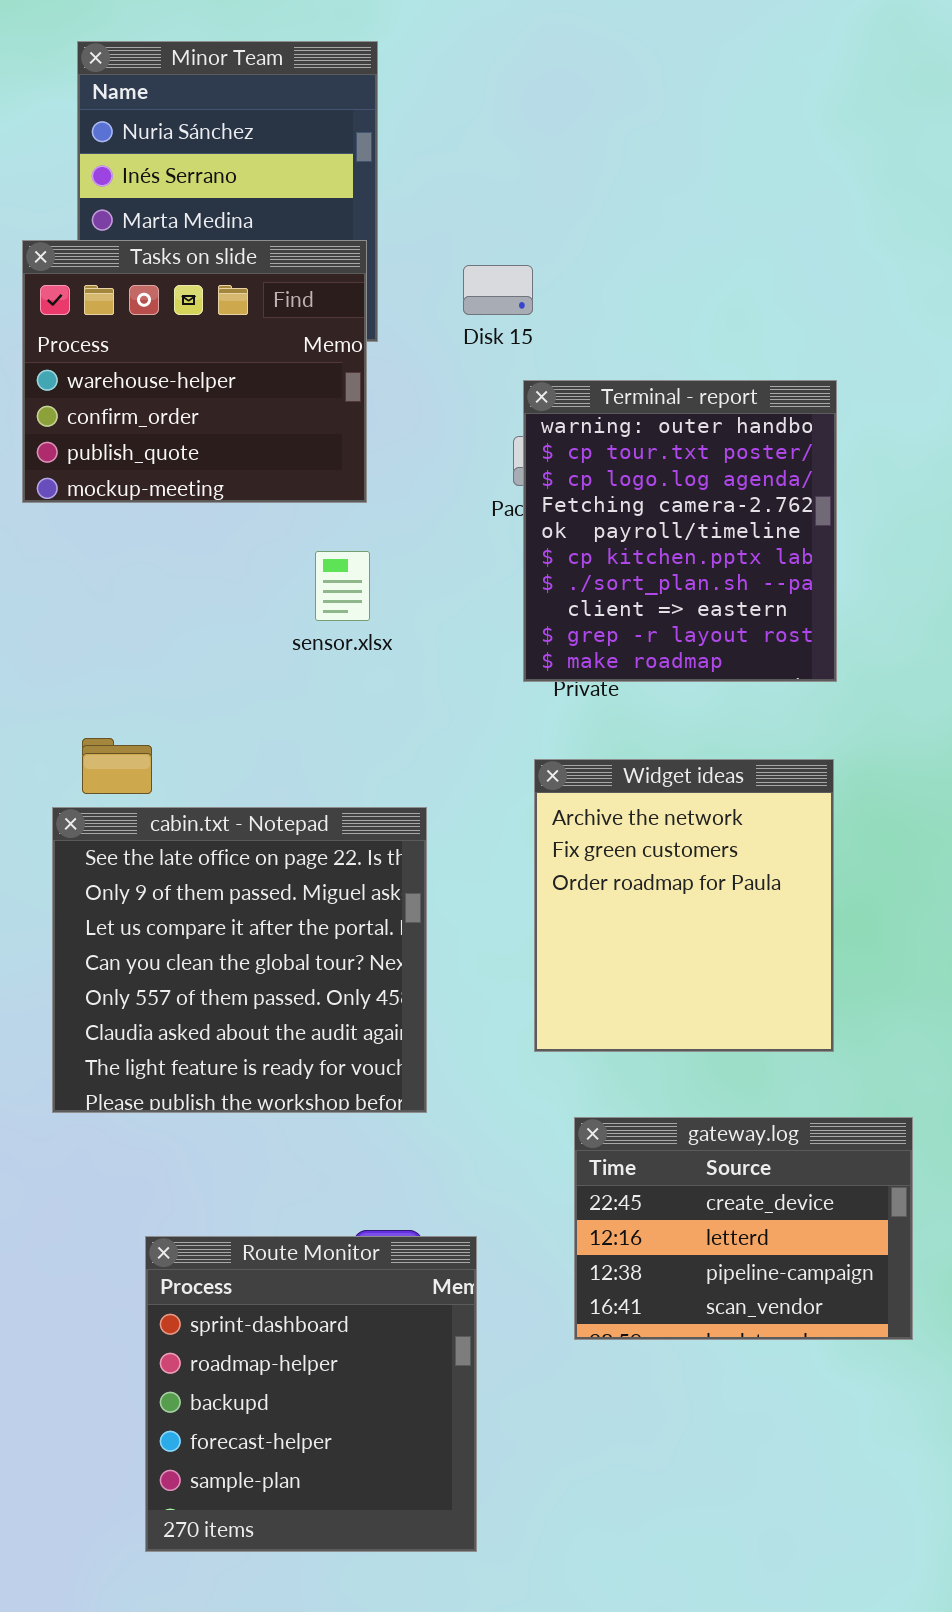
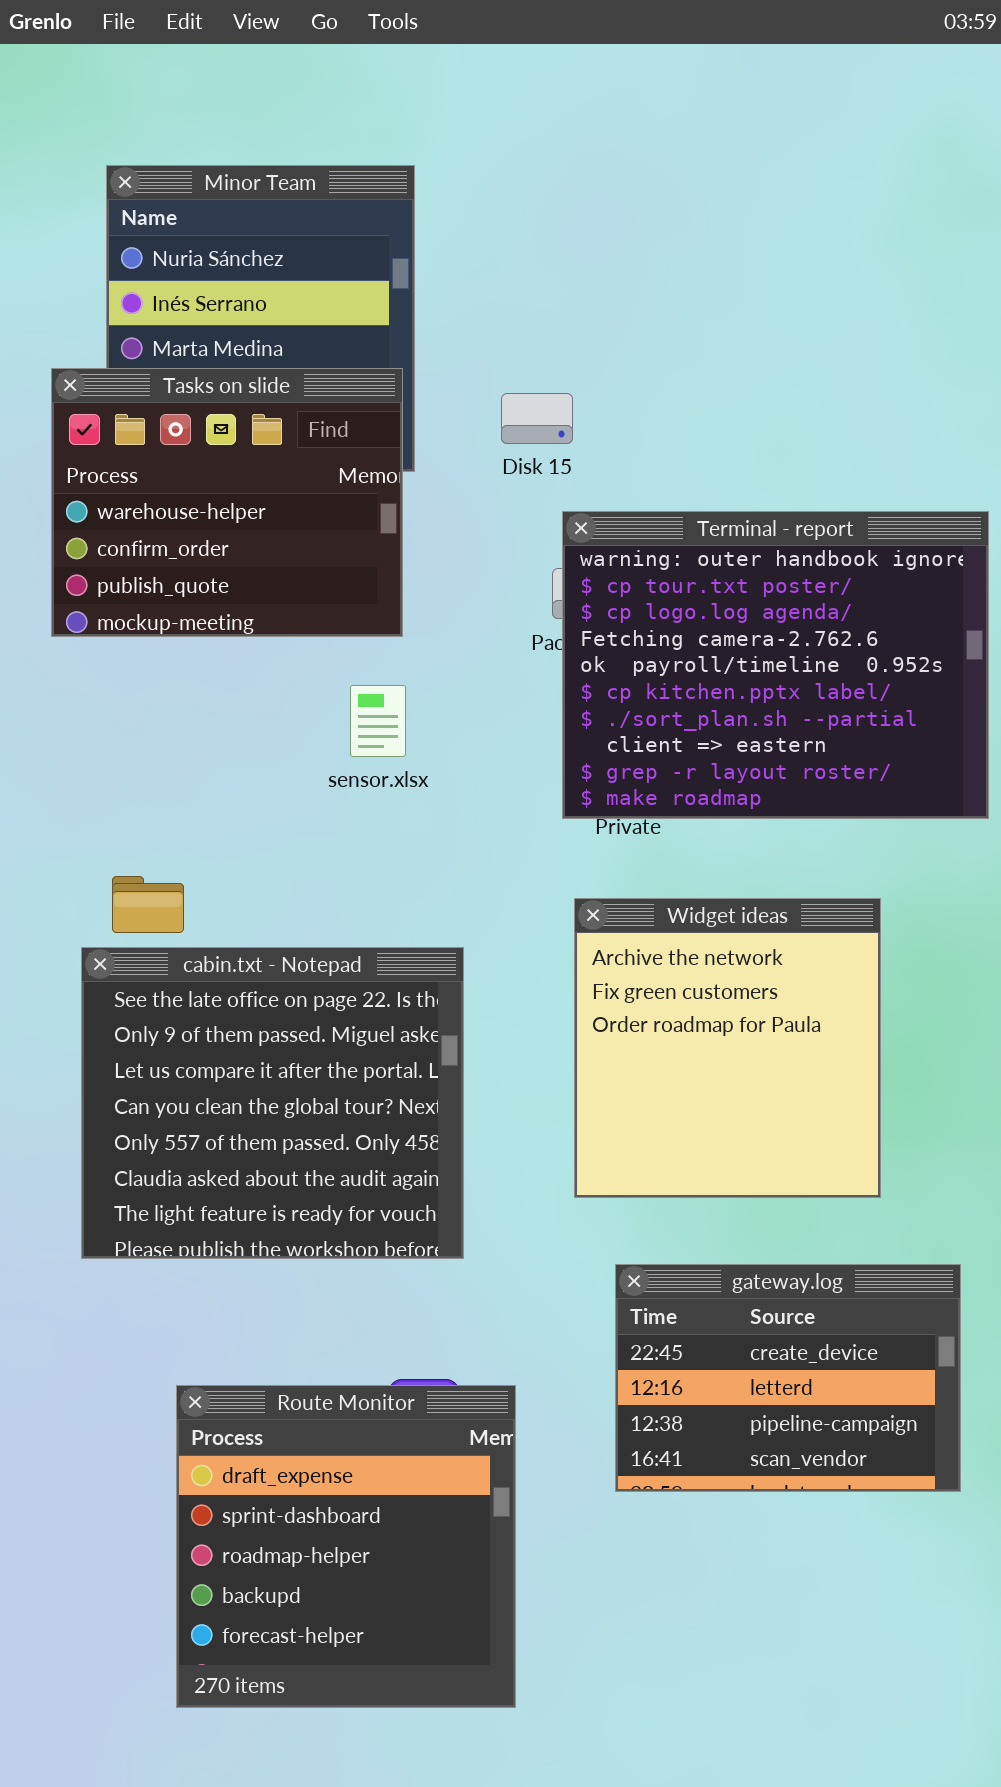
Terminal - report: [523,380,837,682] -> [562,511,989,819], resized
Route Monitor: [145,1236,477,1552] -> [176,1385,516,1708], scrolled up 1 row

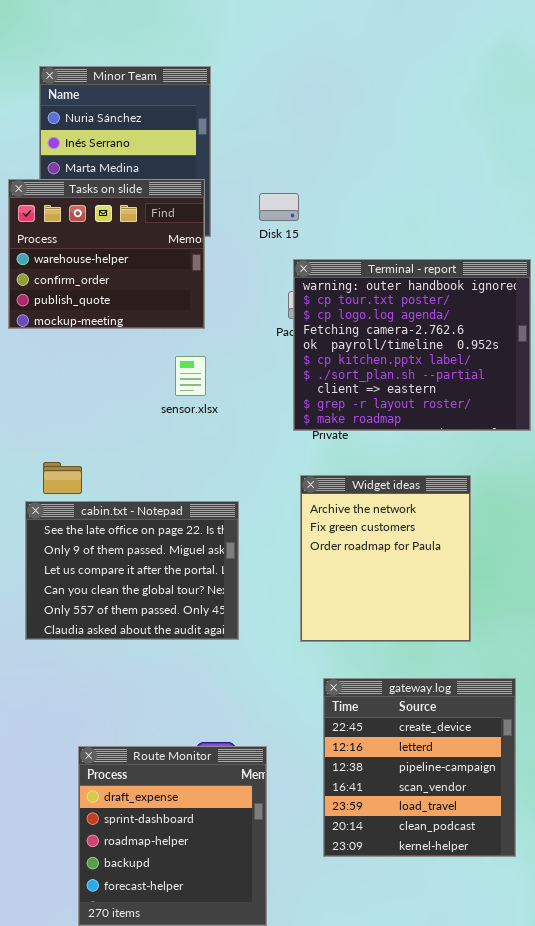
cabin.txt - Notepad: [81,947,464,1259] -> [25,501,239,640], resized
gateway.log: [615,1264,961,1492] -> [323,678,516,857], resized

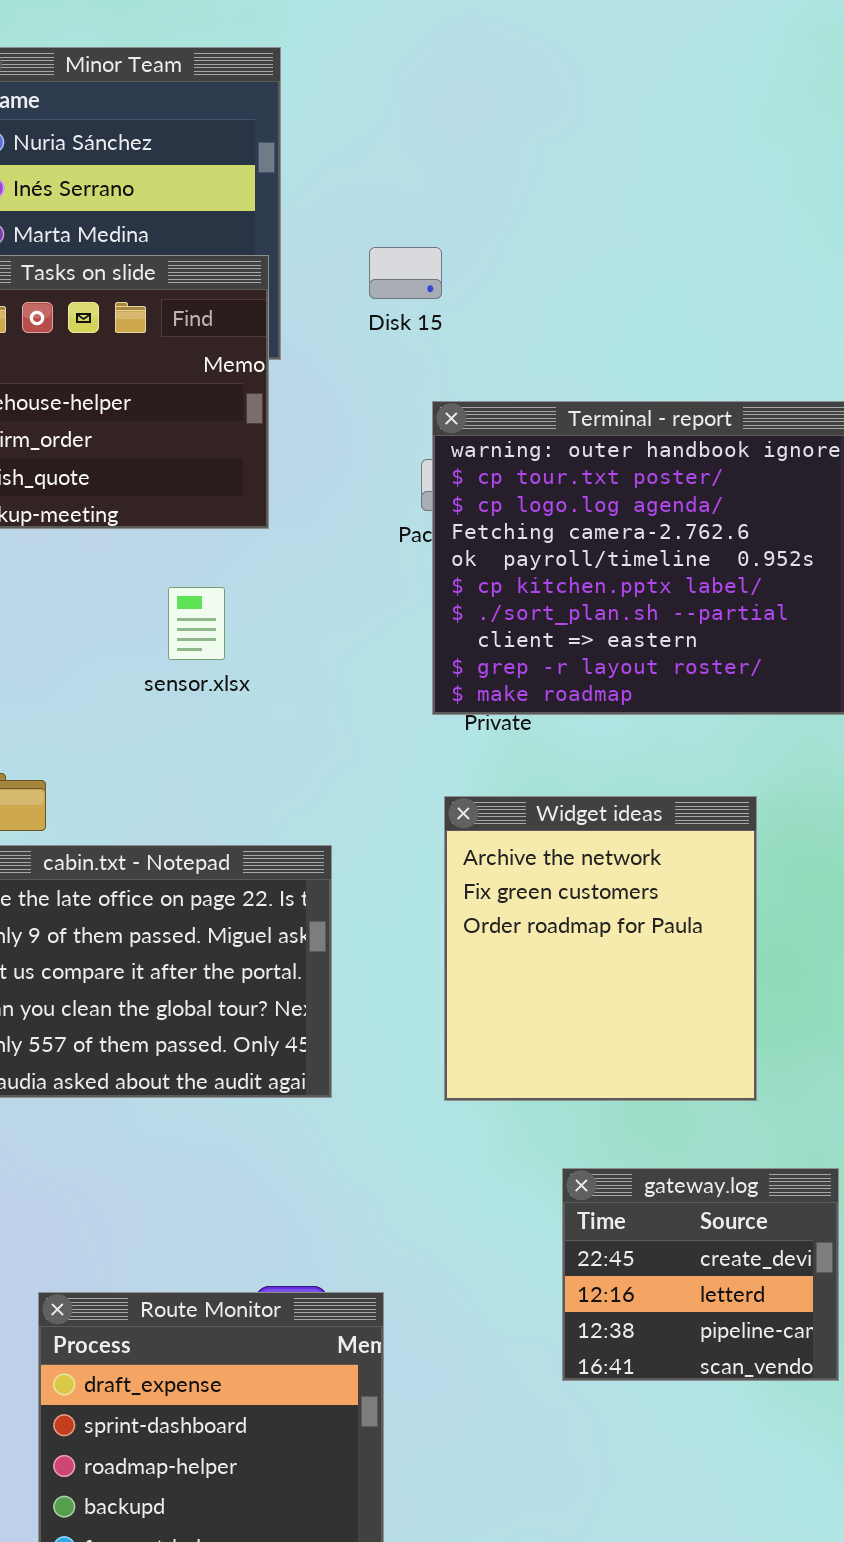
Disk 15: [259,193,299,221] -> [369,247,442,299], moved
sensor.xlsx: [175,356,206,396] -> [168,587,225,660], moved
gateway.log: [323,678,516,857] -> [562,1168,839,1381], resized

